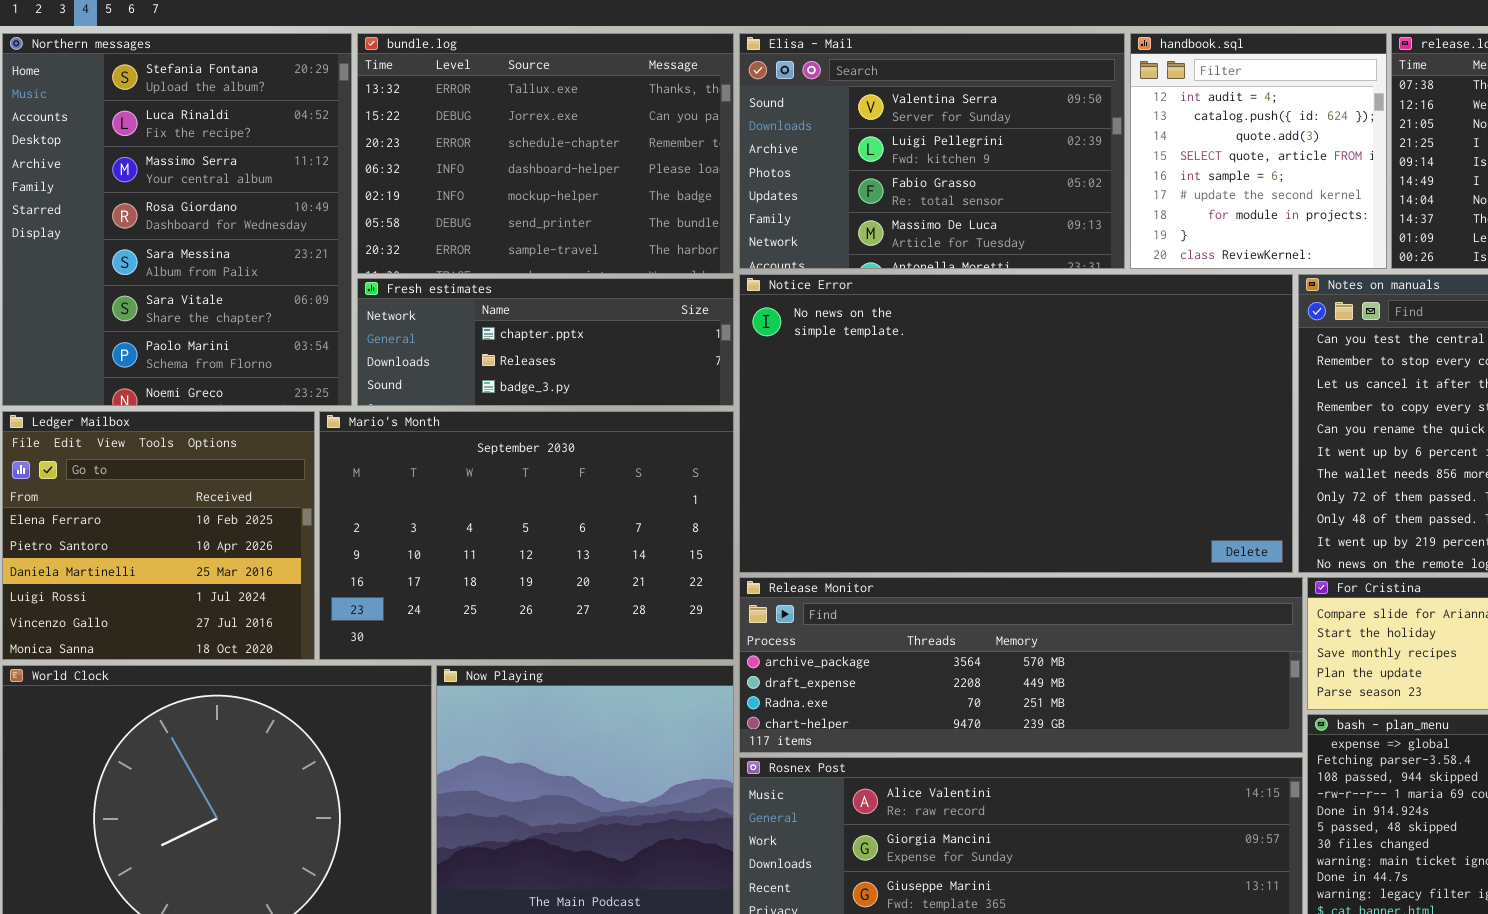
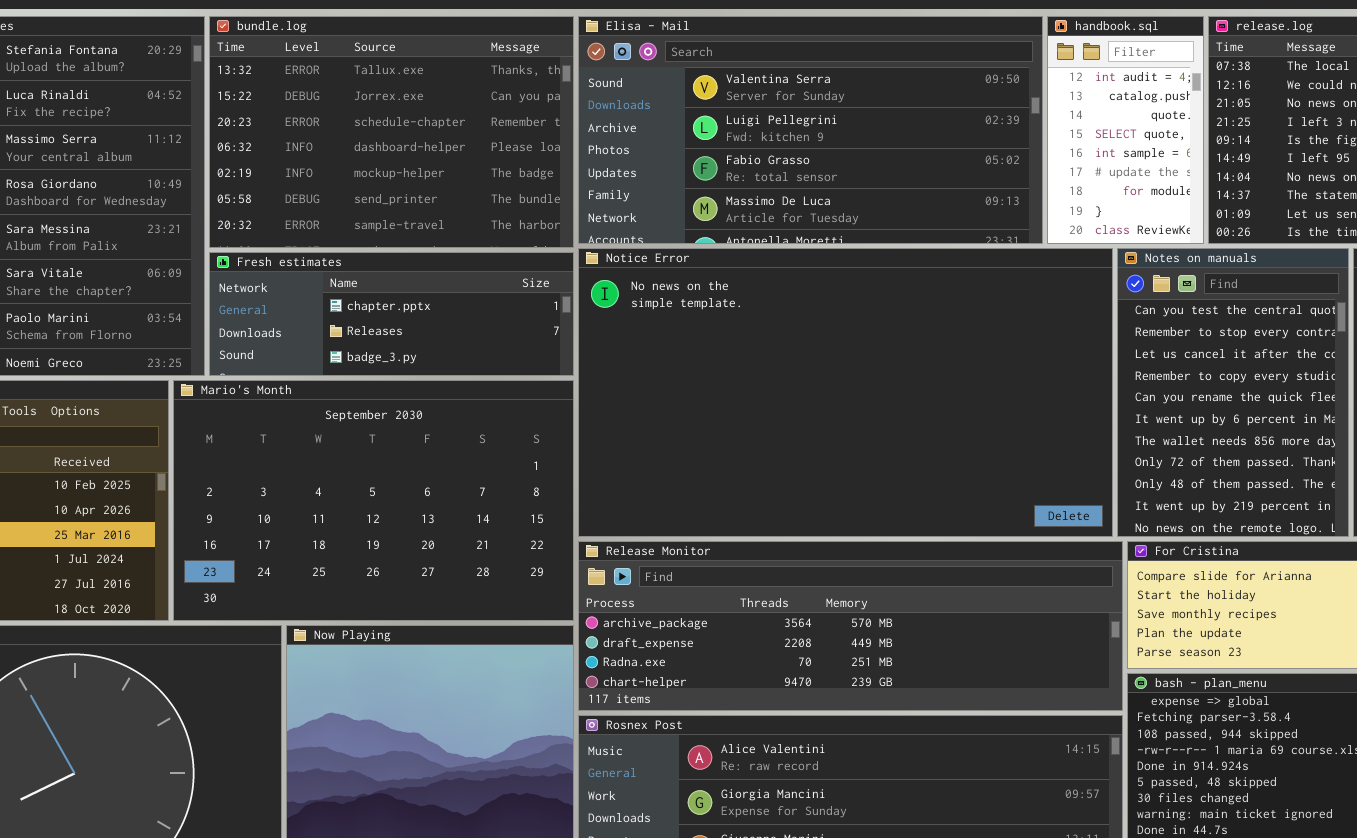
Elisa - Mail: [739,33,1125,269] -> [578,16,1043,244], resized
handbook.sql: [1130,33,1387,269] -> [1047,16,1204,244], resized

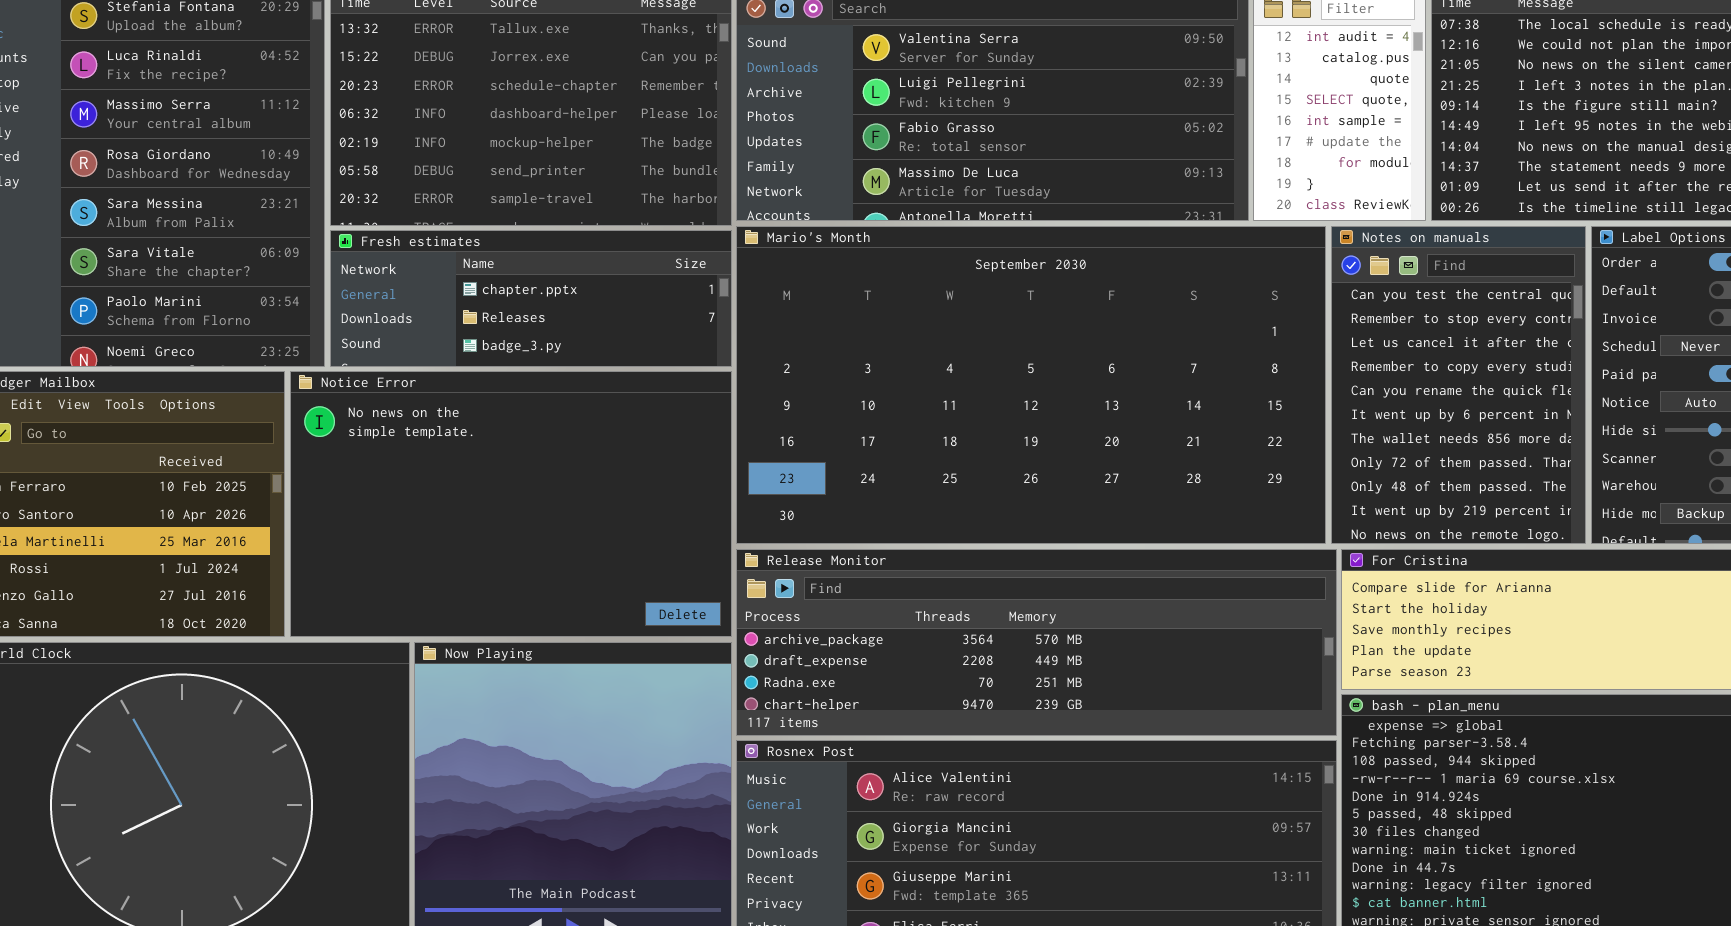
Notice Error: [578,248,1113,537] -> [290,371,732,637], moved, resized
Mario's Month: [173,380,574,621] -> [736,226,1326,544], moved, resized

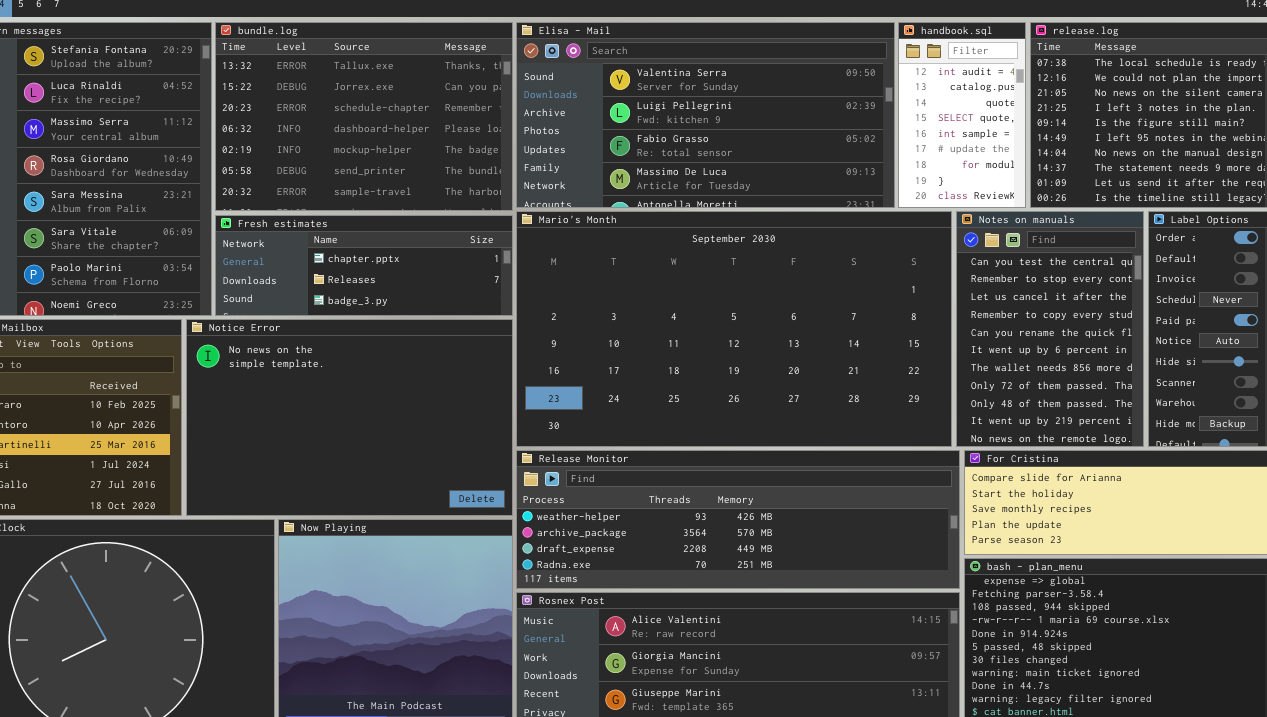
Release Monitor: [736,549,1337,736] -> [516,450,960,589], scrolled up 1 row

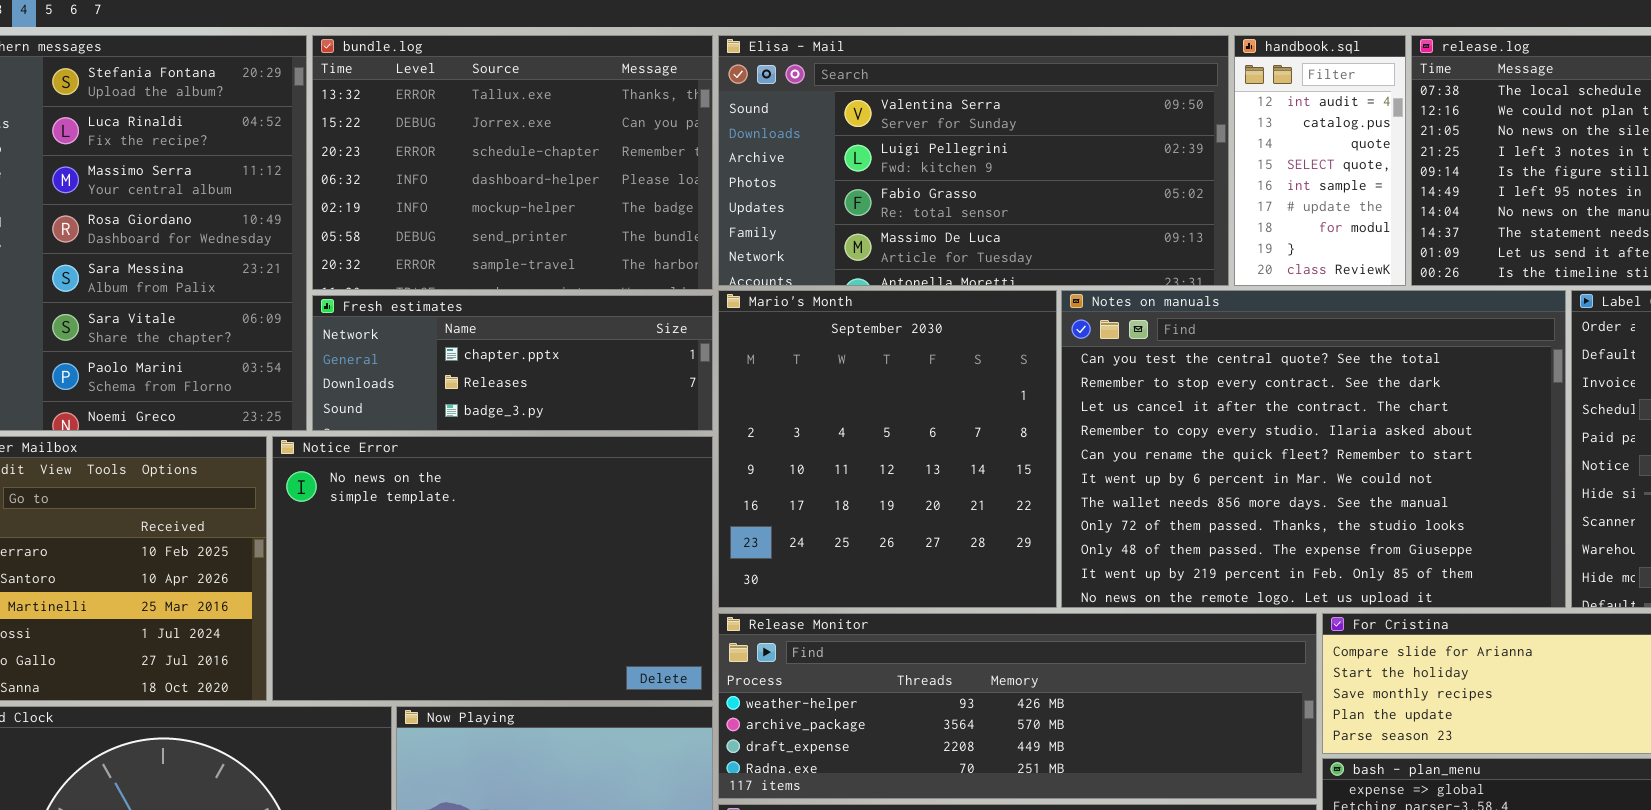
Mario's Month: [516,211,952,447] -> [718,290,1057,608], resized
Notes on manuals: [956,211,1144,447] -> [1061,290,1566,608], resized

